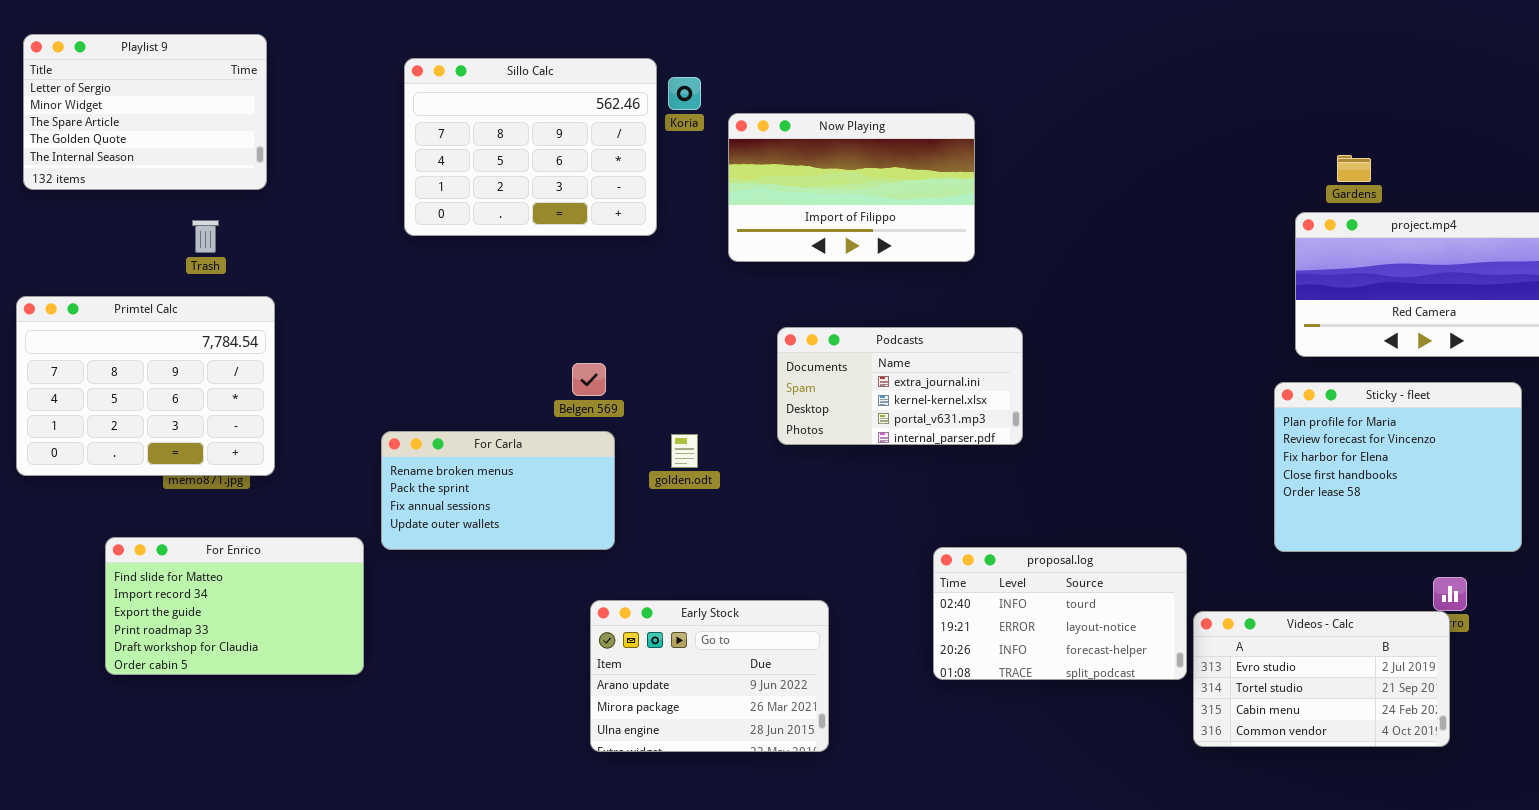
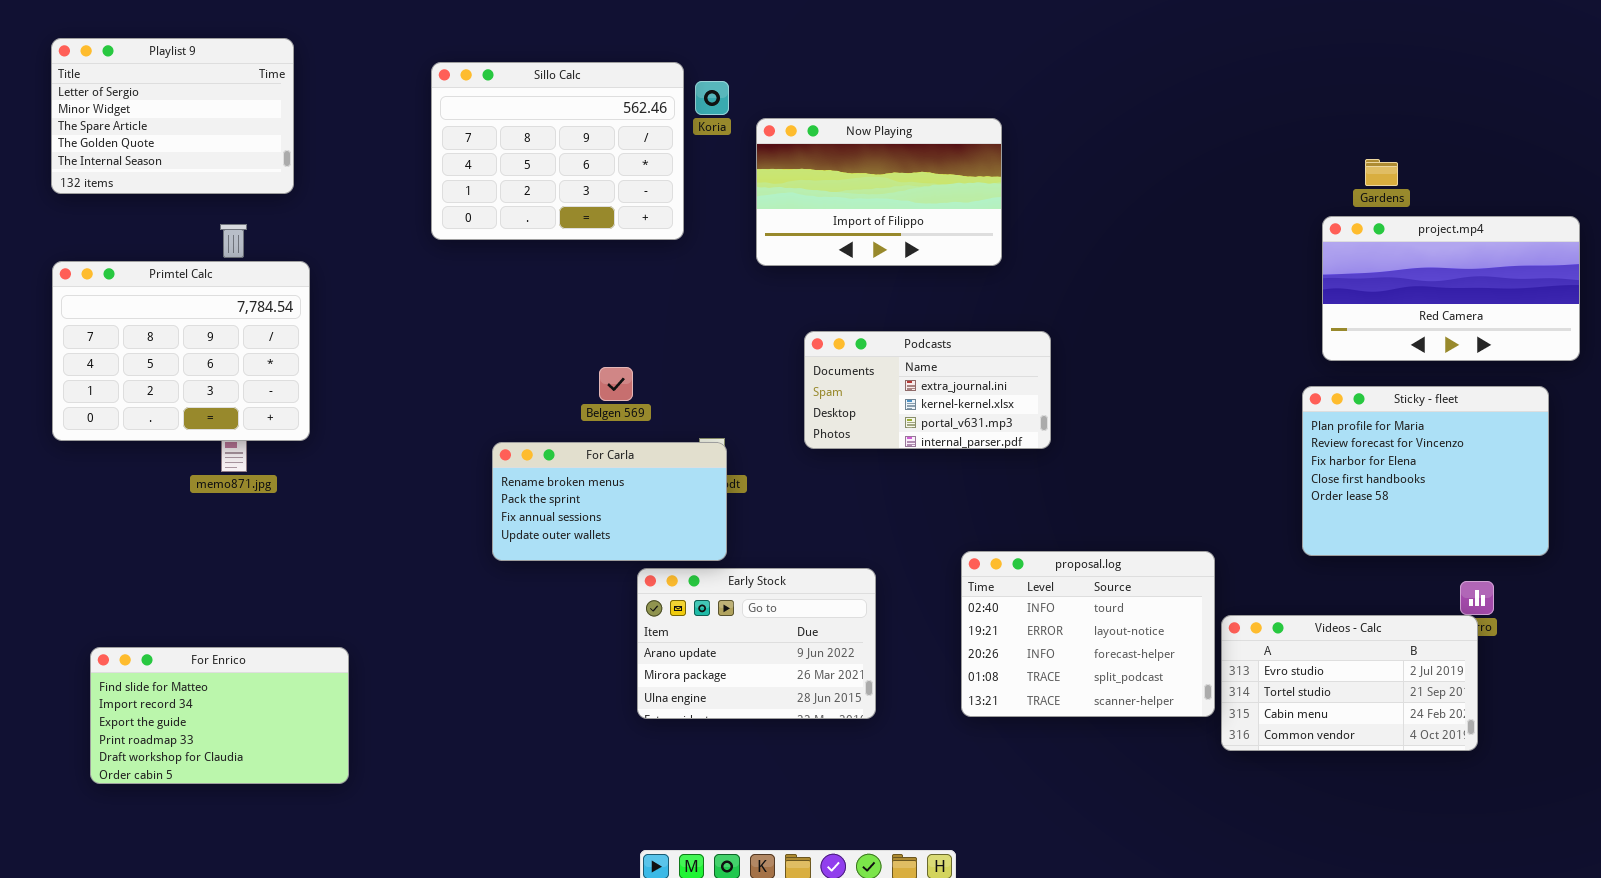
Primtel Calc: [16,296,275,476] -> [52,261,310,441], moved
For Carla: [381,431,615,550] -> [492,442,727,561], moved
For Enrico: [105,537,364,675] -> [90,647,349,784], moved
proposal.log: [933,547,1187,680] -> [961,551,1215,717], resized
Early Stock: [590,600,829,752] -> [637,568,876,719], moved

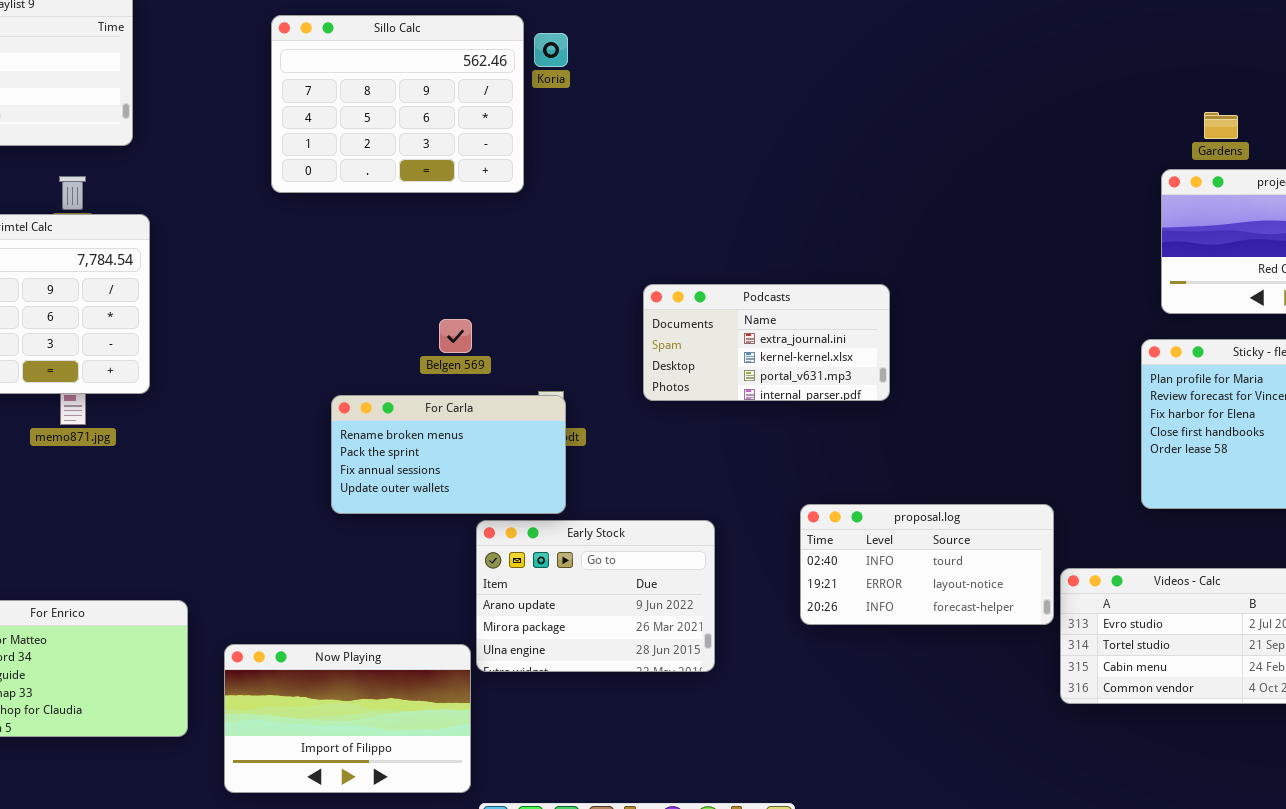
Now Playing: [756,118,1002,266] -> [224,644,471,793], moved
proposal.log: [961,551,1215,717] -> [800,504,1054,625], resized

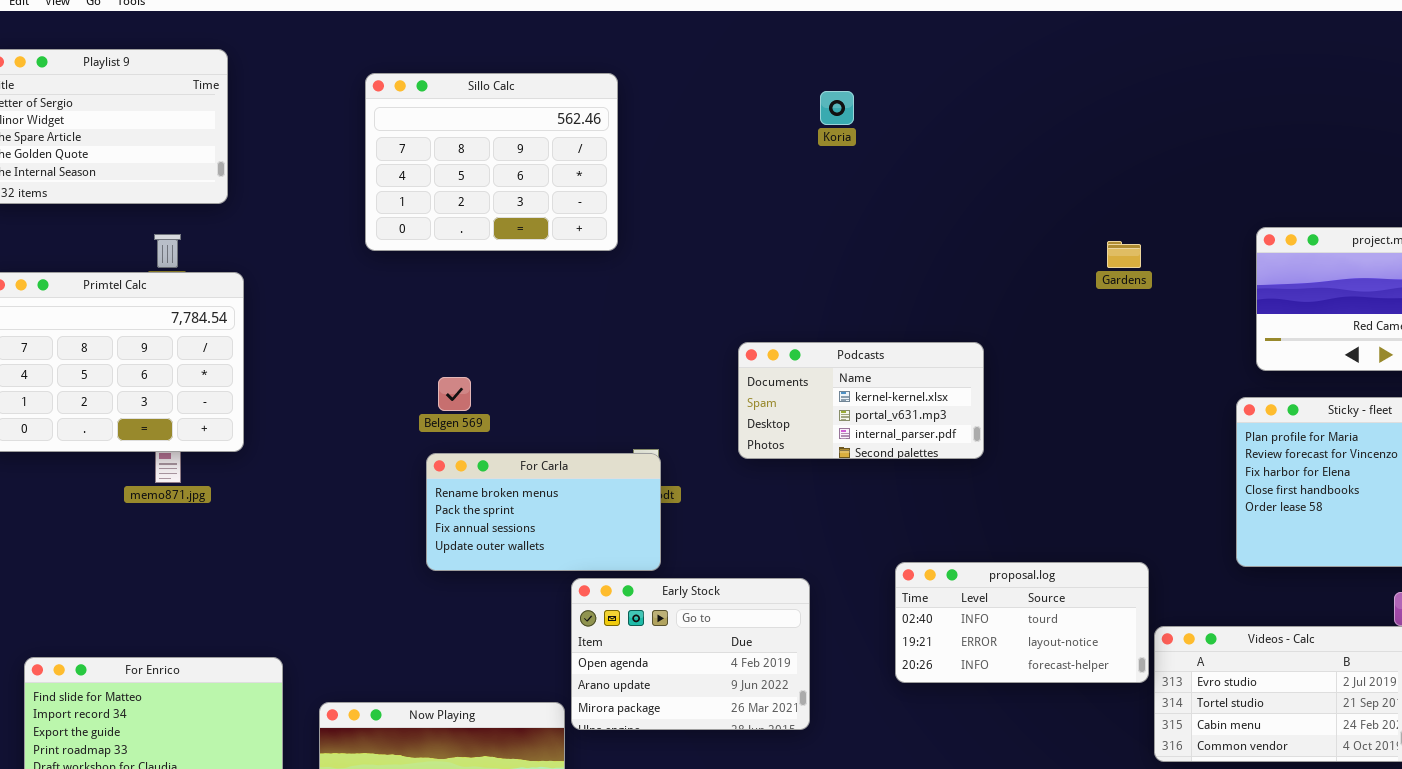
Koria: [534,33,568,67] -> [820,91,854,125], moved
Gardens: [1204,112,1238,139] -> [1107,241,1141,268], moved
Podcasts: [643,284,890,401] -> [738,342,984,459], scrolled down 1 row
Belgen 569: [439,319,472,353] -> [438,377,471,411], moved
Early Stock: [476,520,715,672] -> [571,578,810,730], scrolled up 1 row

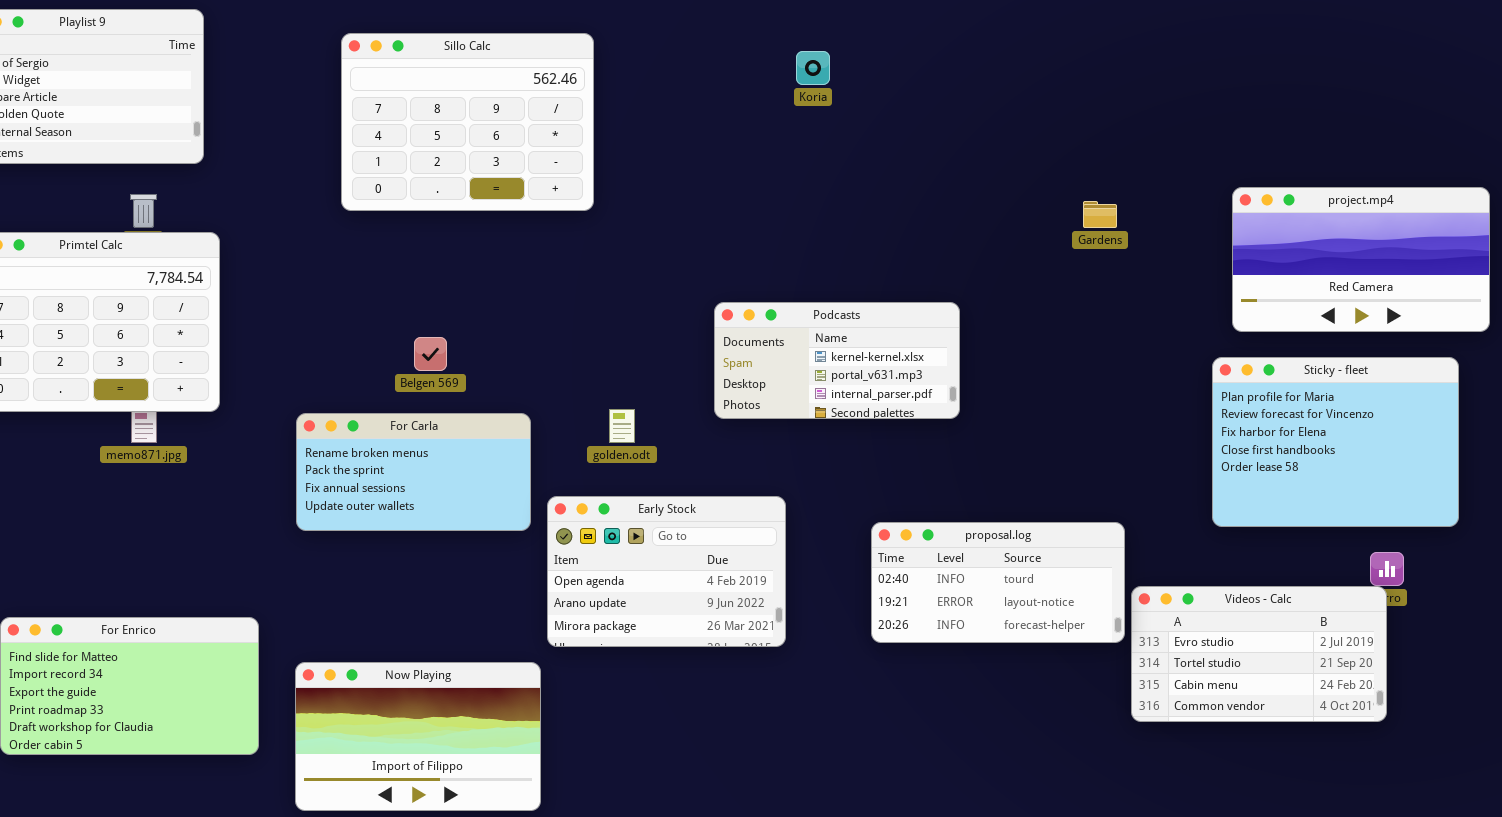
For Carla: [426,453,661,571] -> [296,413,531,531], moved
Early Stock: [571,578,810,730] -> [547,496,786,647], moved

